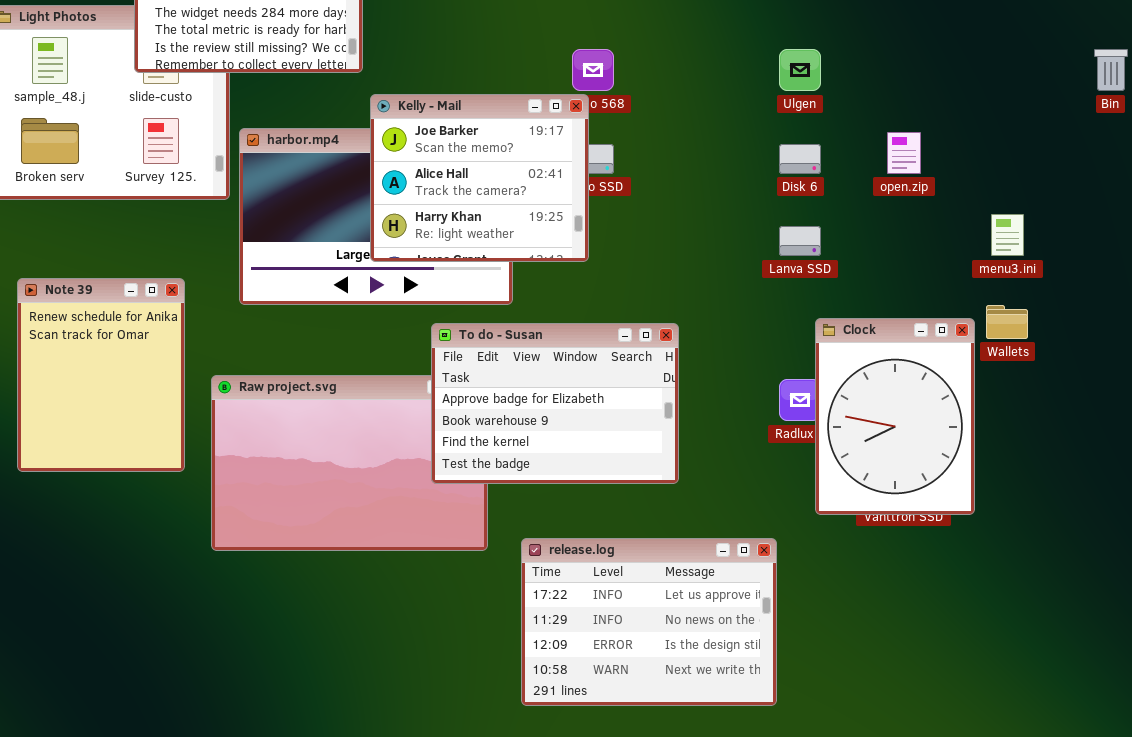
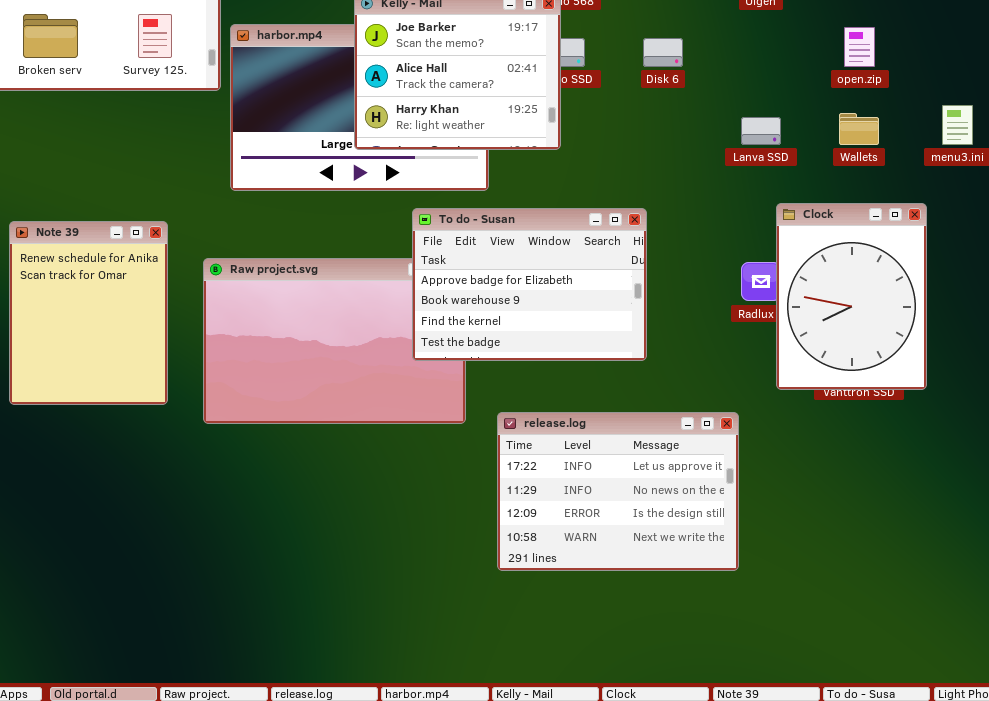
Disk 6: [779,144,821,174] -> [643,38,683,67], moved
Note 39: [17,278,185,472] -> [9,221,168,405], moved
Wallets: [986,305,1028,339] -> [839,113,879,145], moved

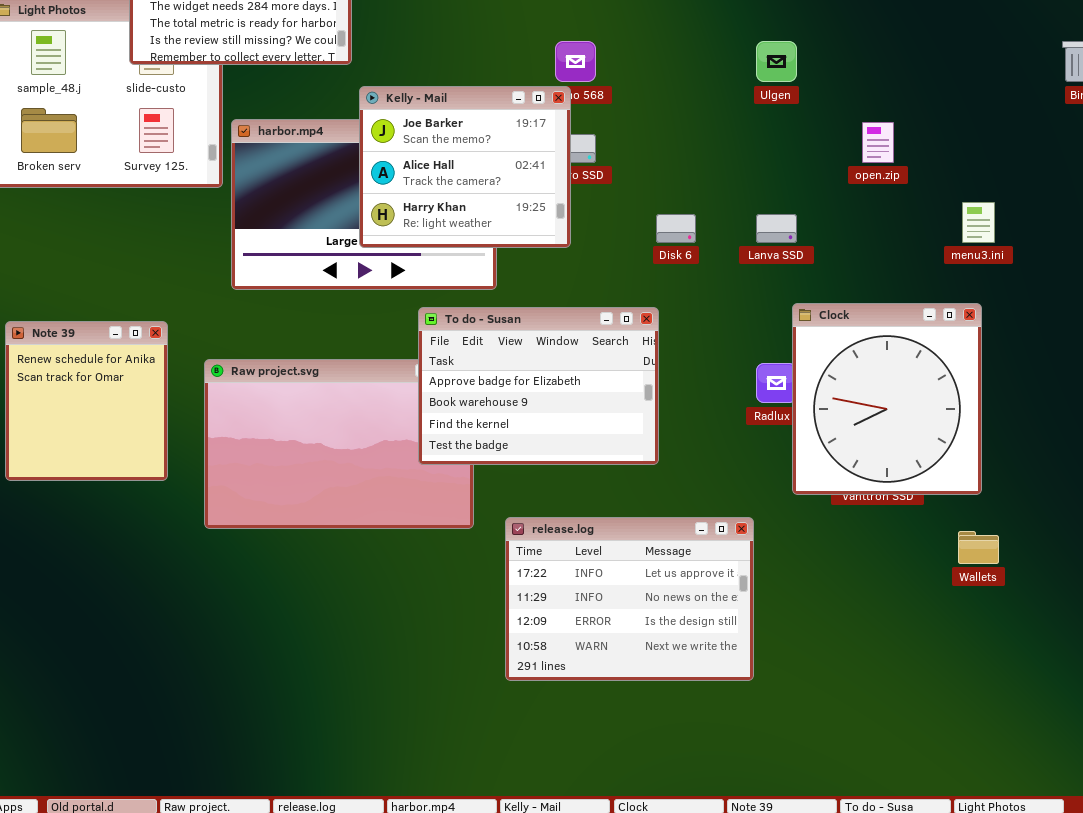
Disk 6: [643,38,683,67] -> [656,214,696,243], moved
Wallets: [839,113,879,145] -> [958,531,999,564], moved
Clock: [776,203,927,390] -> [792,303,982,495], resized
Note 39: [9,221,168,405] -> [5,321,168,481], resized

